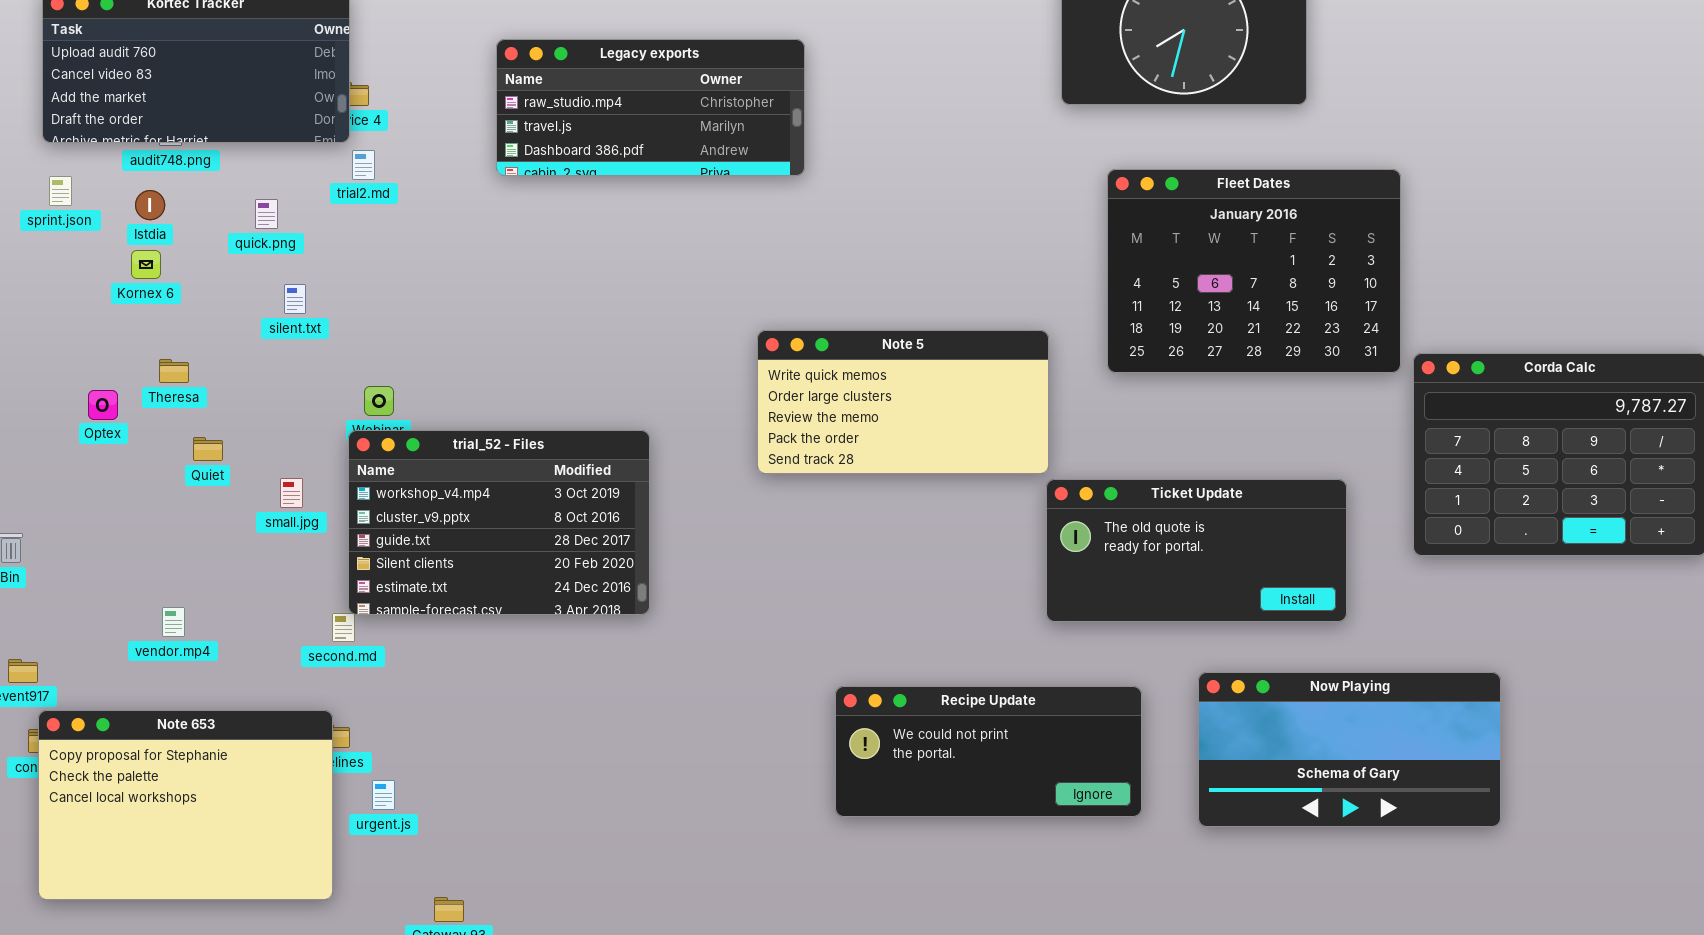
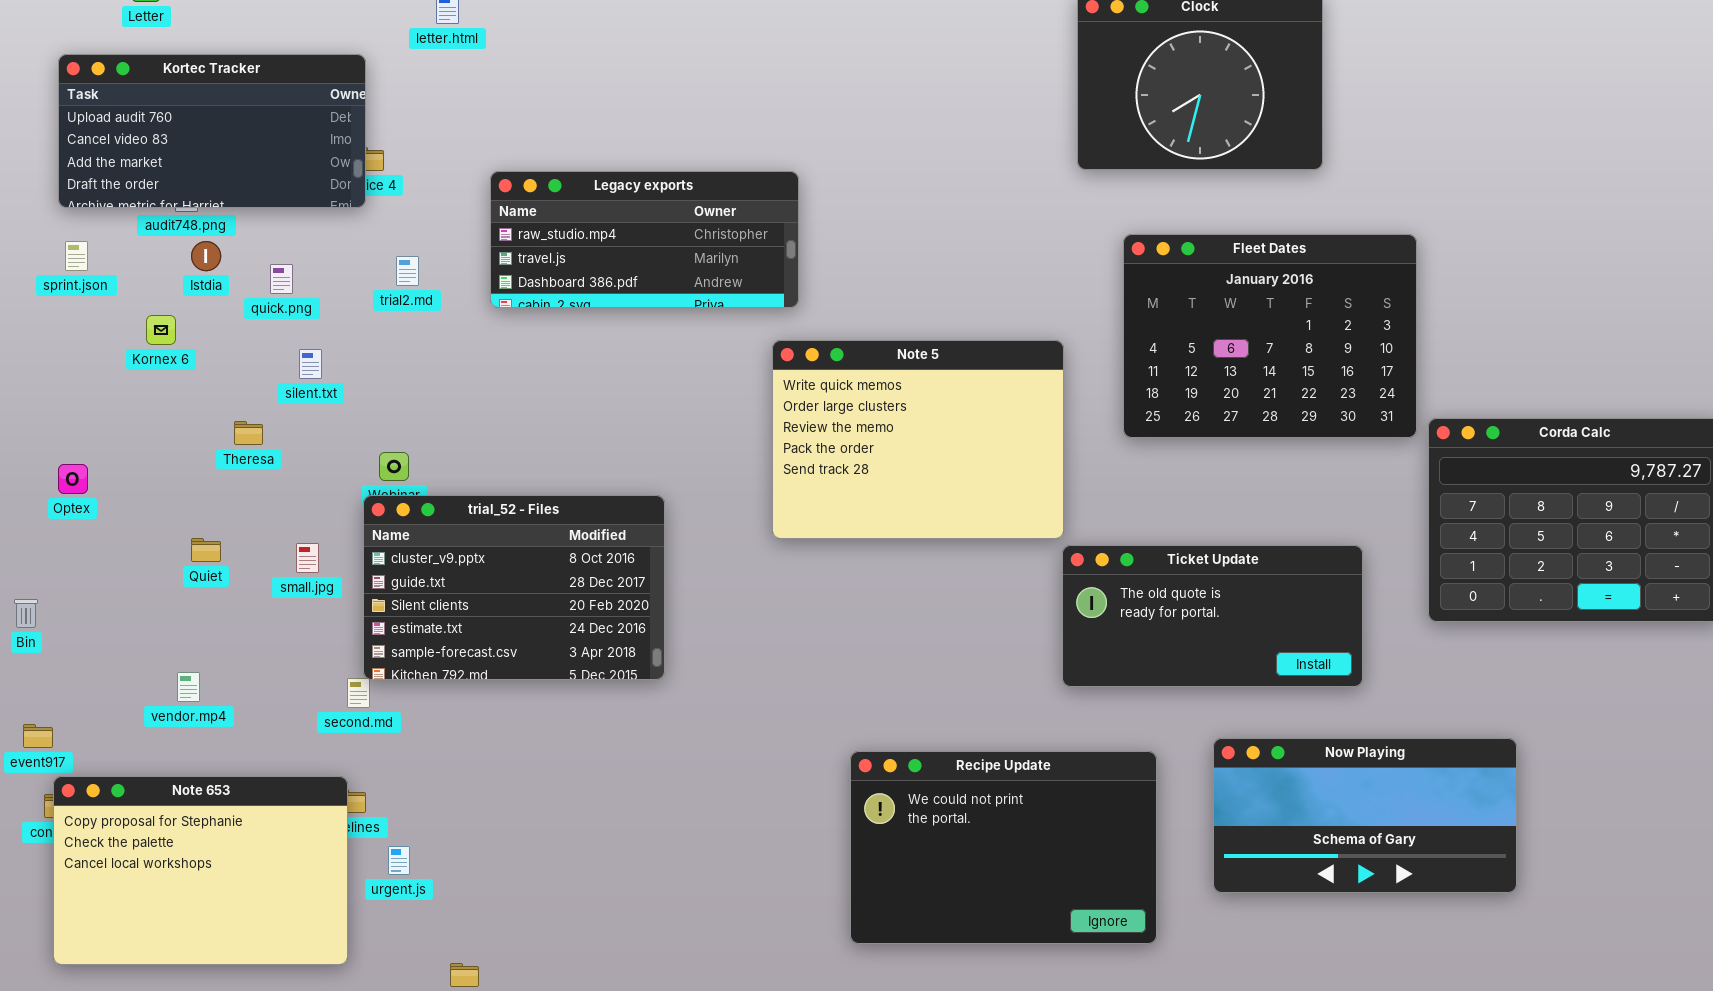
Legacy exports: [496,39,805,176] -> [490,171,799,308], moved
trial2.md: [352,150,375,180] -> [396,256,419,286], moved
Istdia: [135,190,165,220] -> [191,241,221,271], moved
Note 5: [757,330,1049,474] -> [772,340,1064,539], resized
Theresa: [159,359,189,383] -> [234,421,263,445], moved
Optex: [88,390,118,420] -> [58,464,88,494], moved
trial_52 - Files: [348,430,650,615] -> [363,495,665,680], scrolled down 1 row
Quiet: [193,437,223,461] -> [191,538,221,562], moved
Recipe Update: [835,686,1142,817] -> [850,751,1157,944], resized

